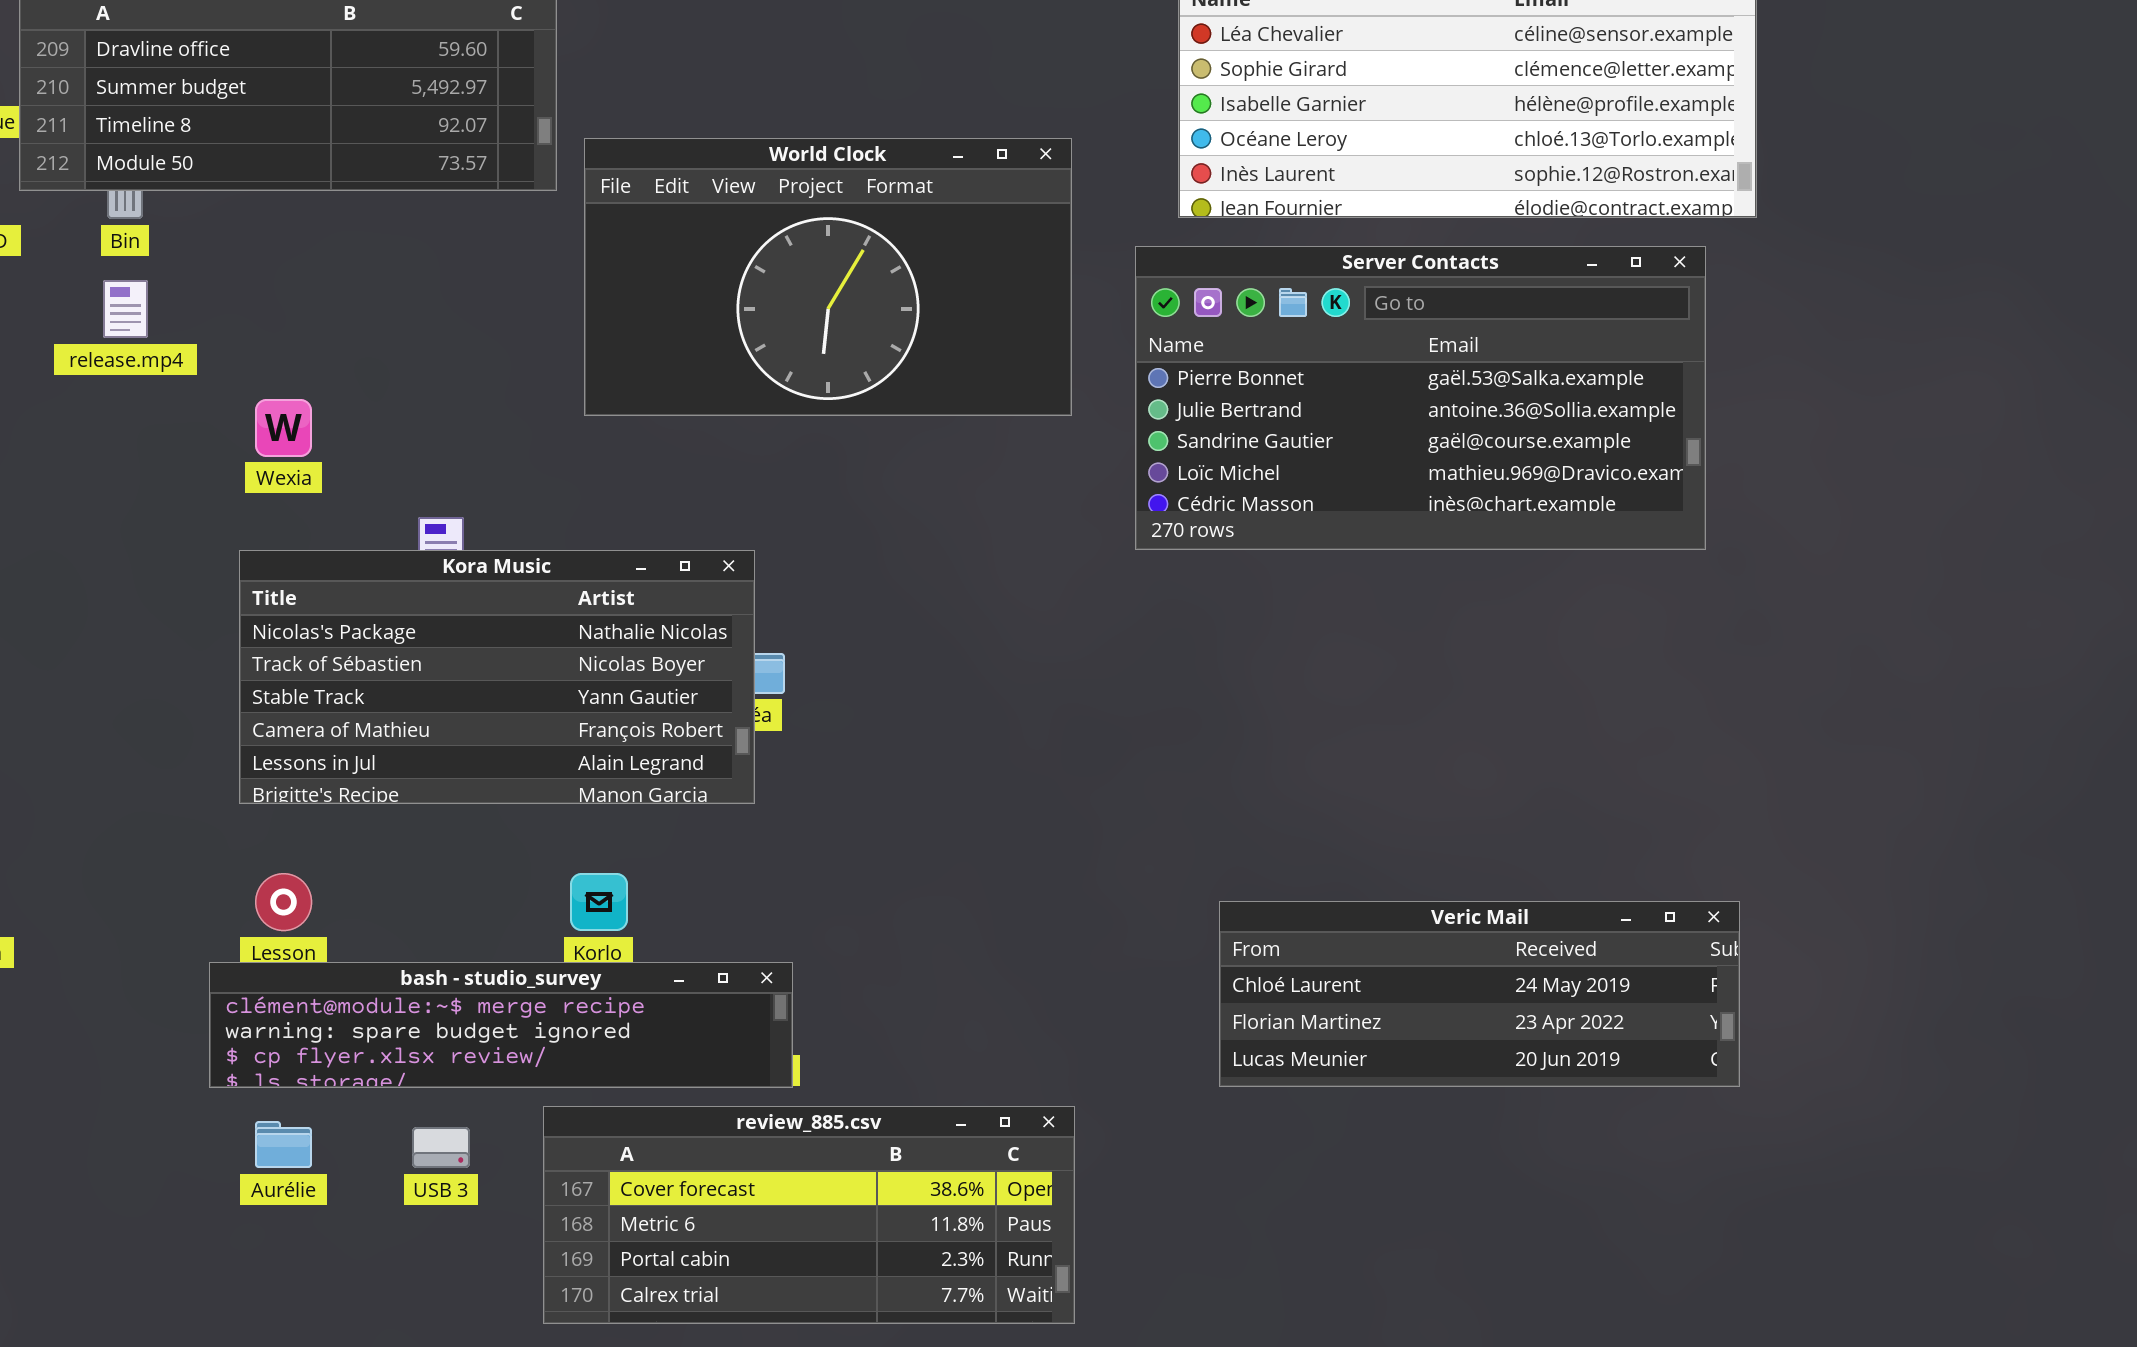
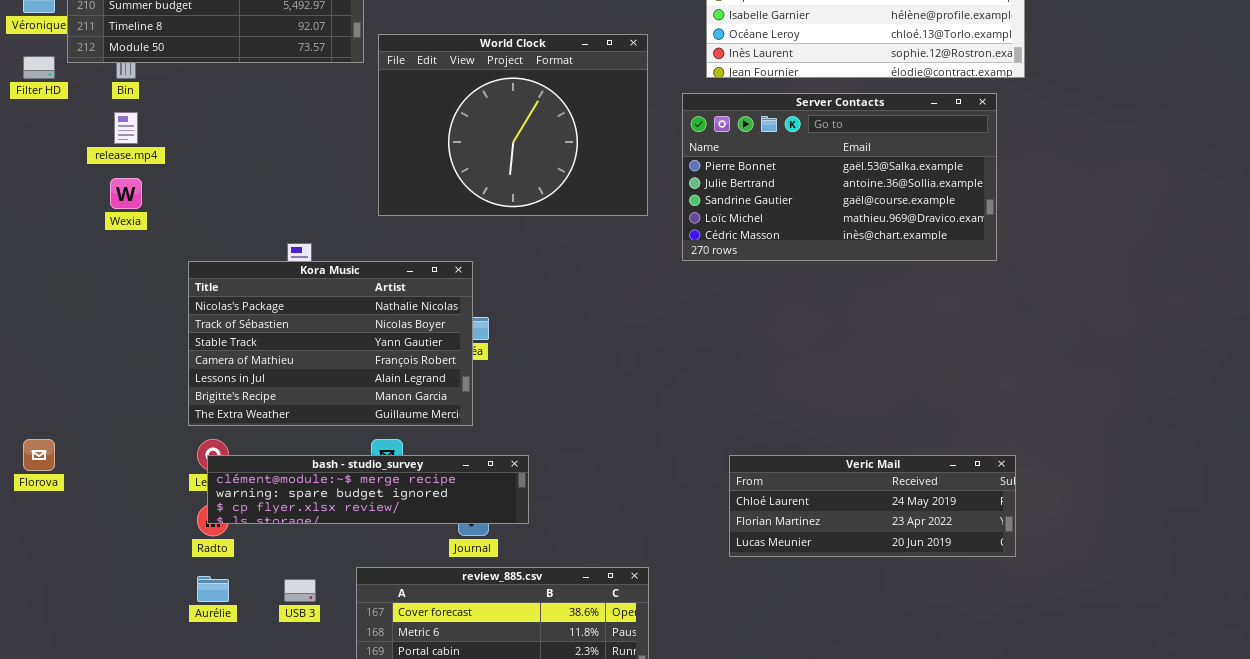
World Clock: [584,138,1072,416] -> [378,34,648,216], resized
Wexia: [255,399,312,457] -> [110,178,142,209], moved
Kora Music: [239,550,755,804] -> [188,261,473,426], resized
bash - studio_survey: [209,962,793,1088] -> [207,455,529,524], moved

